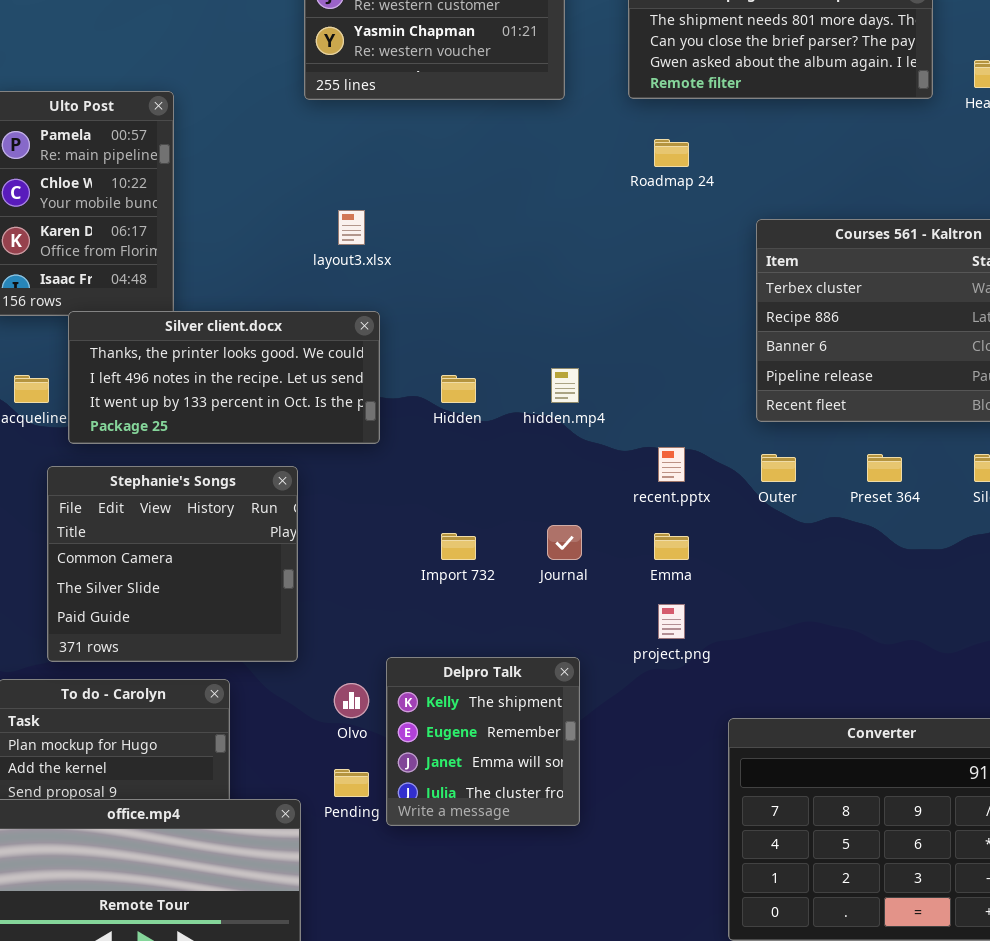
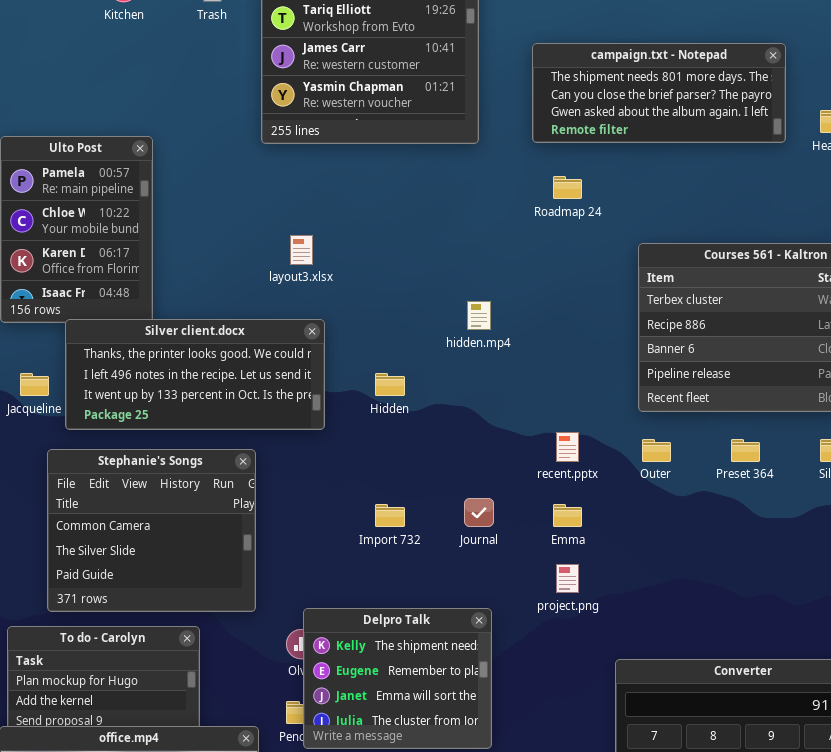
hidden.mp4: [551,368,579,403] -> [467,301,491,330], moved
Delpro Talk: [386,657,580,826] -> [303,608,492,749], resized

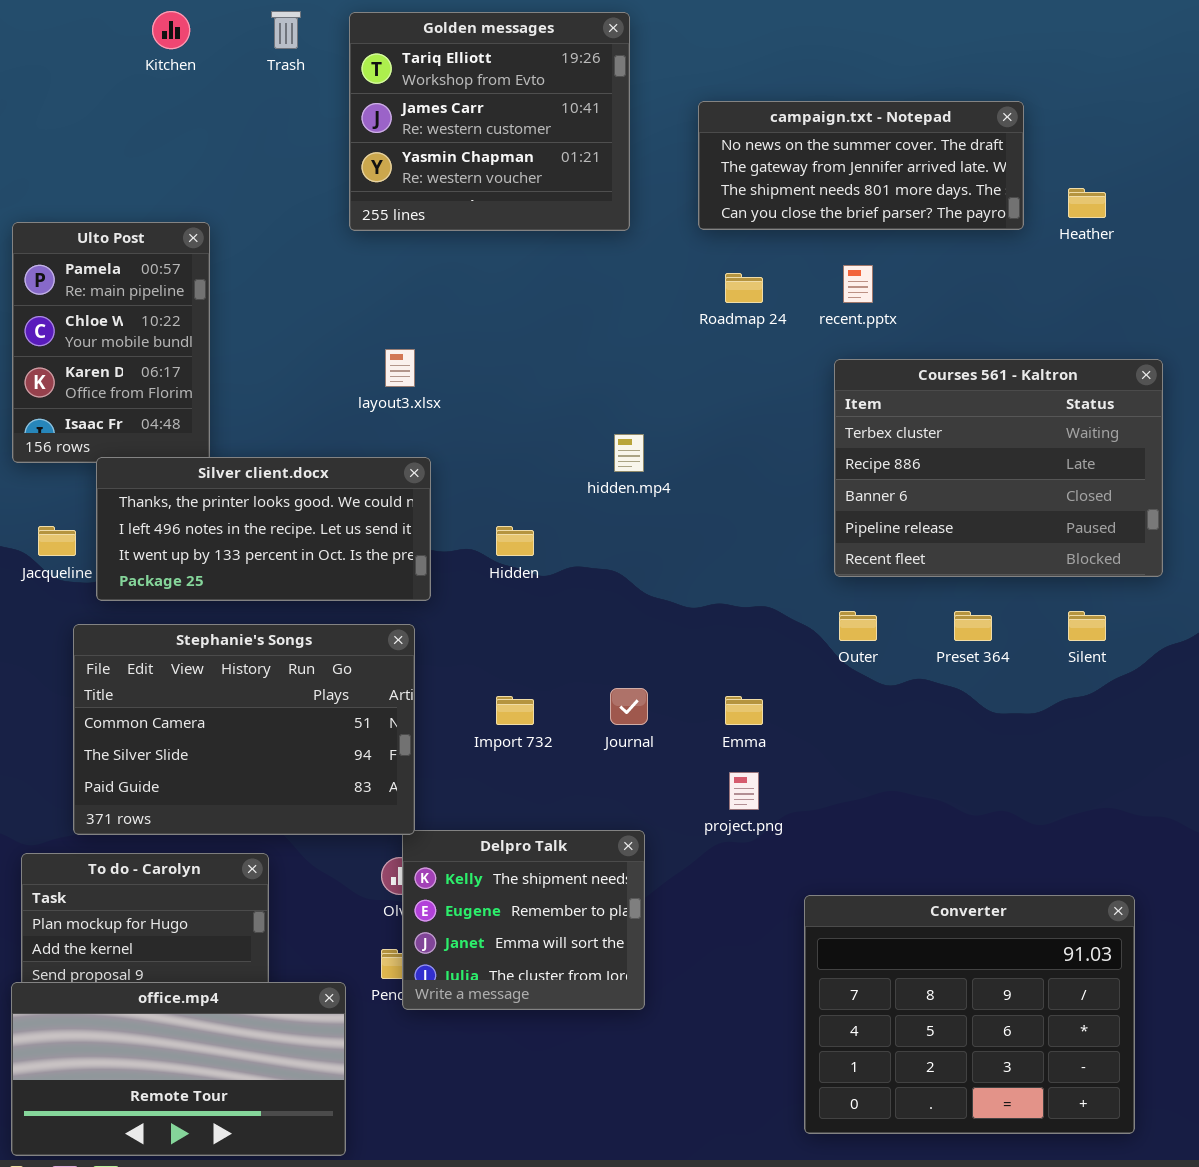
campaign.txt - Notepad: [532,43,786,143] -> [698,101,1024,230], scrolled up 2 rows
recent.pptx: [556,432,579,462] -> [843,265,873,303], moved
Stephanie's Songs: [47,449,256,612] -> [73,624,415,835], resized

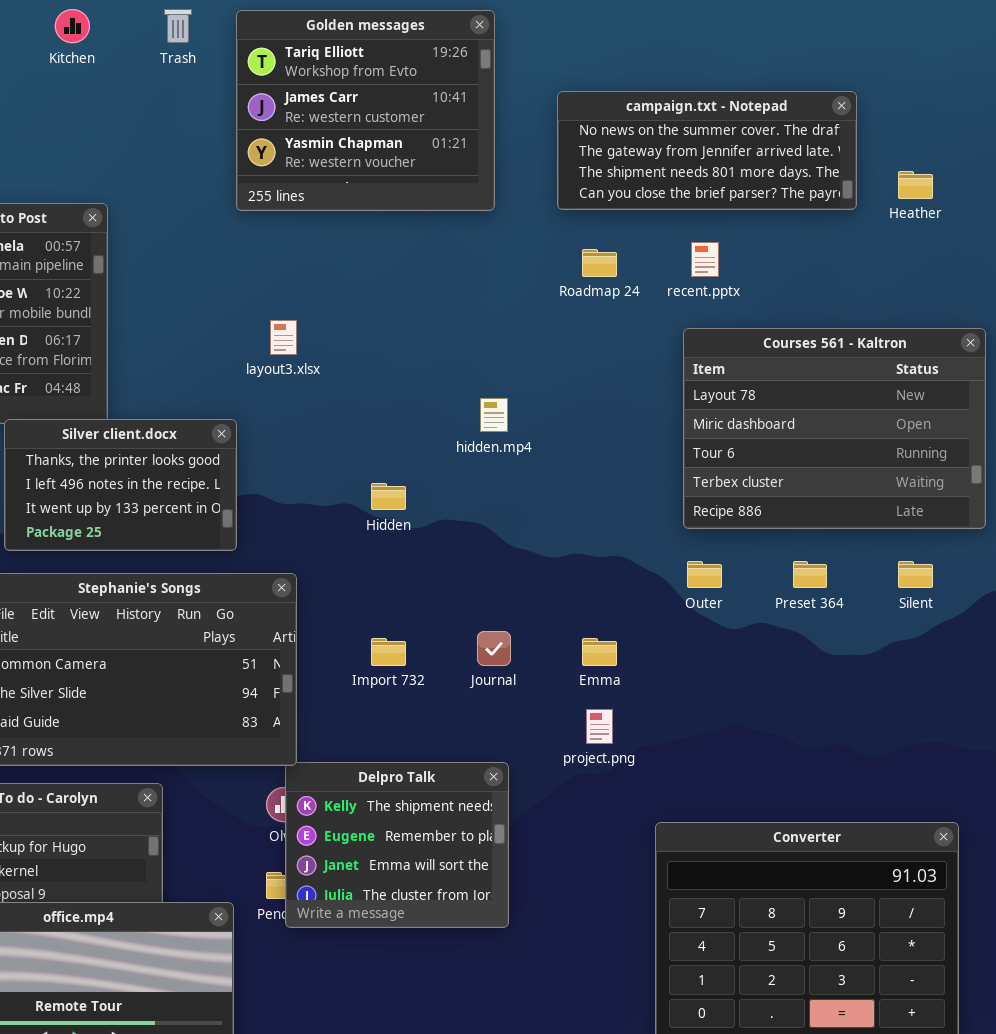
Courses 561 - Kaltron: [834,359,1163,577] -> [683,328,986,529], scrolled up 3 rows
Silver client.docx: [96,457,431,601] -> [4,419,237,551], resized

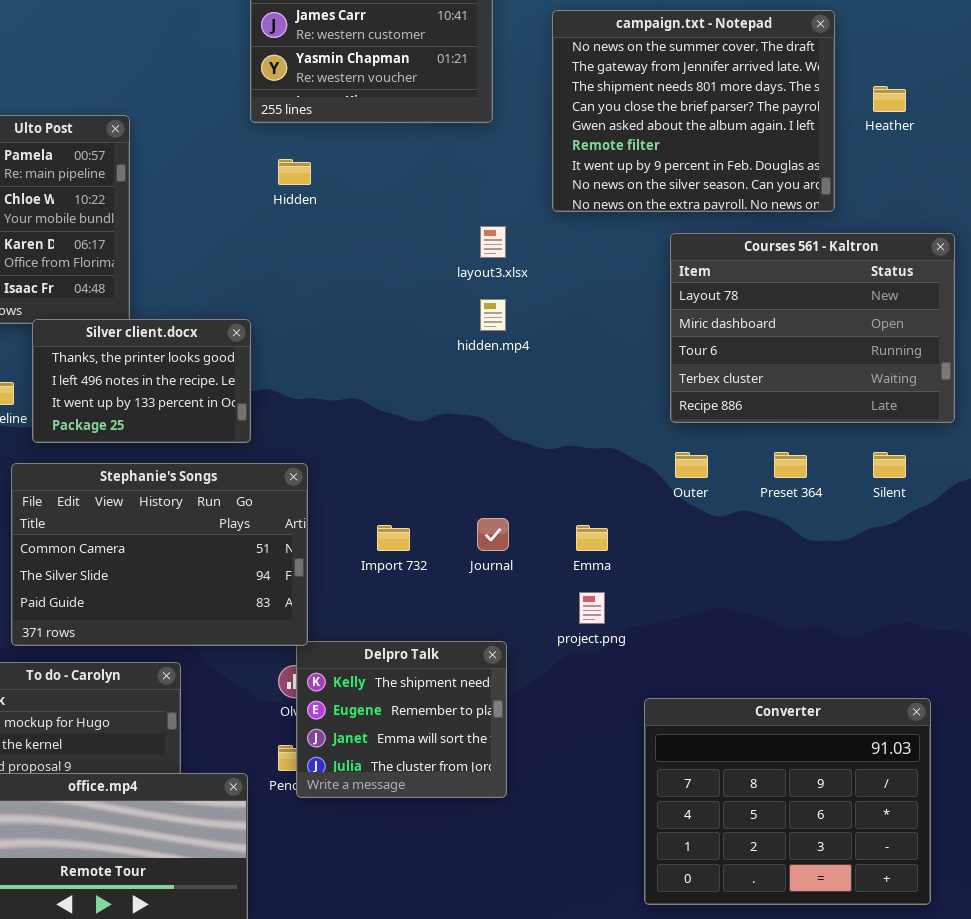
campaign.txt - Notepad: [557,91,857,210] -> [552,10,835,212], resized
layout3.xlsx: [270,320,297,355] -> [480,226,506,258], moved
Hidden: [371,483,406,510] -> [278,159,311,185], moved

